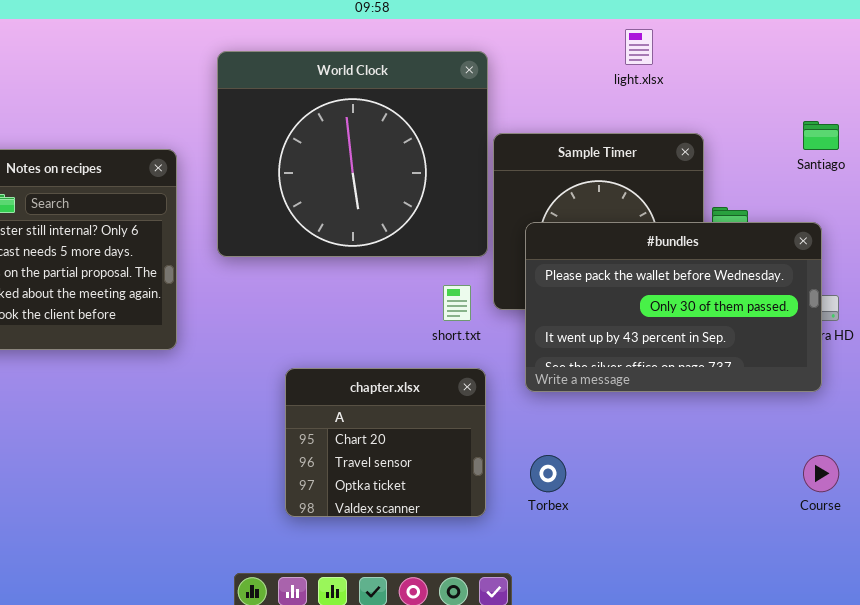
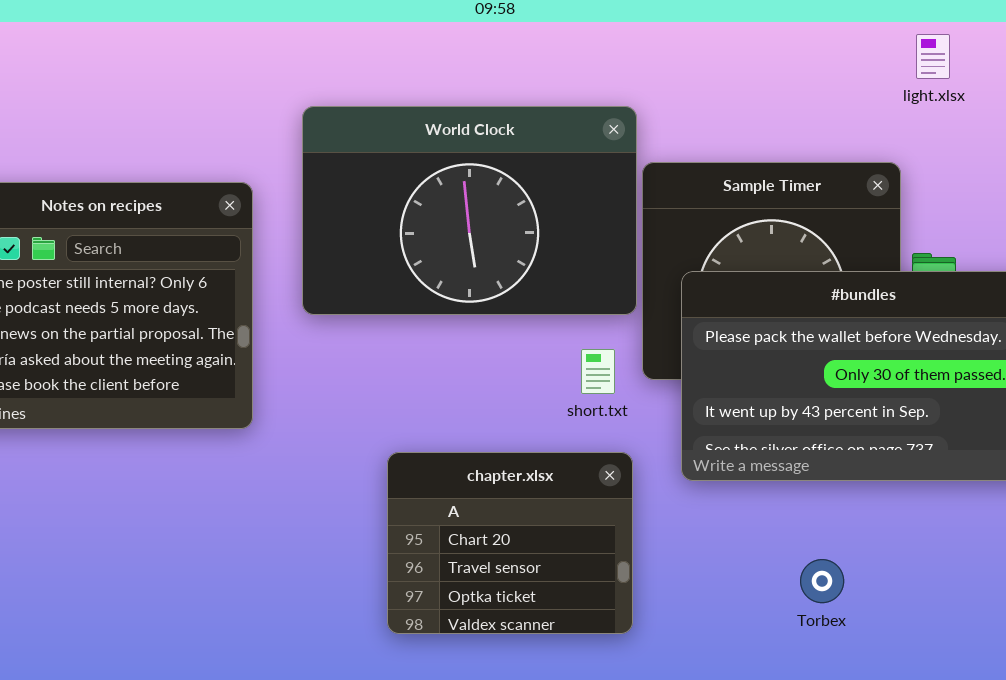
light.xlsx: [625,29,653,65] -> [916,34,950,79], moved
World Clock: [217,51,488,257] -> [302,106,637,315], resized
Torbex: [530,455,566,492] -> [800,559,844,603], moved

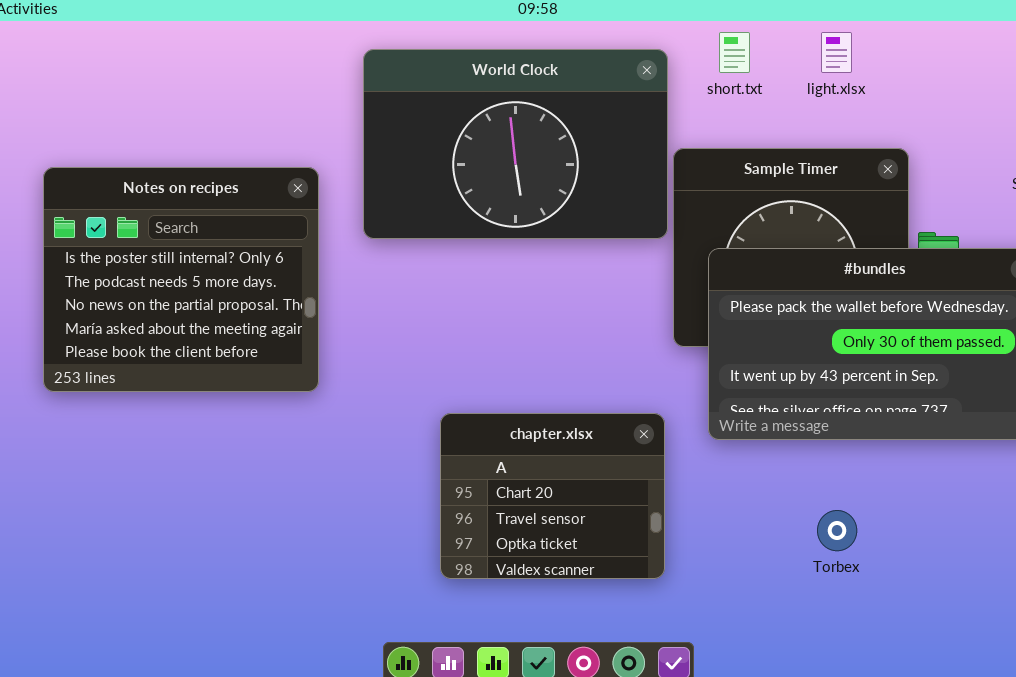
light.xlsx: [916,34,950,79] -> [821,32,852,73], moved
World Clock: [302,106,637,315] -> [363,49,668,239], moved
short.txt: [581,349,615,394] -> [719,32,750,73], moved

